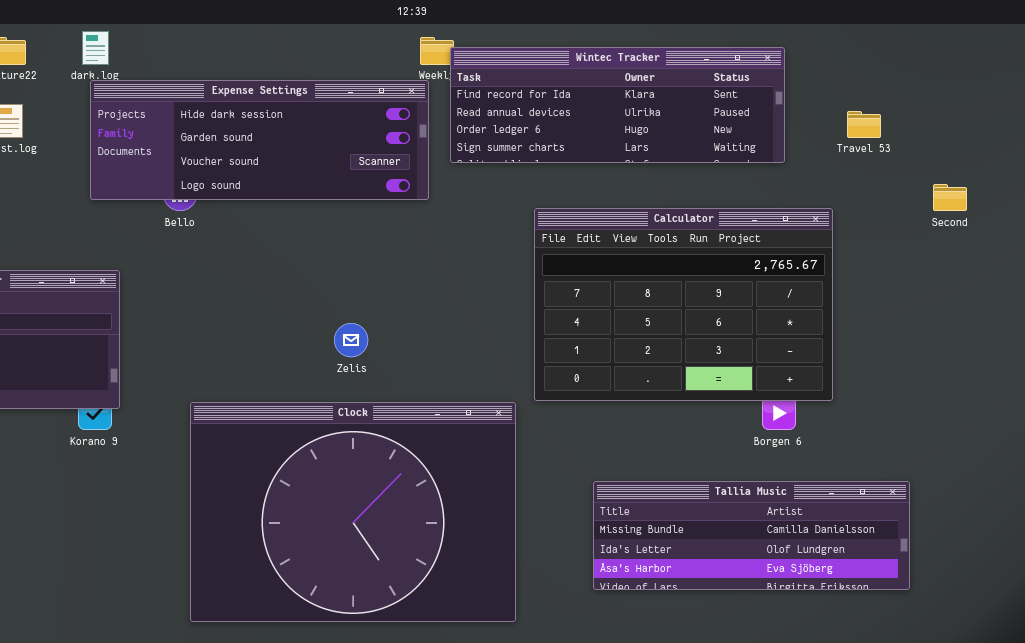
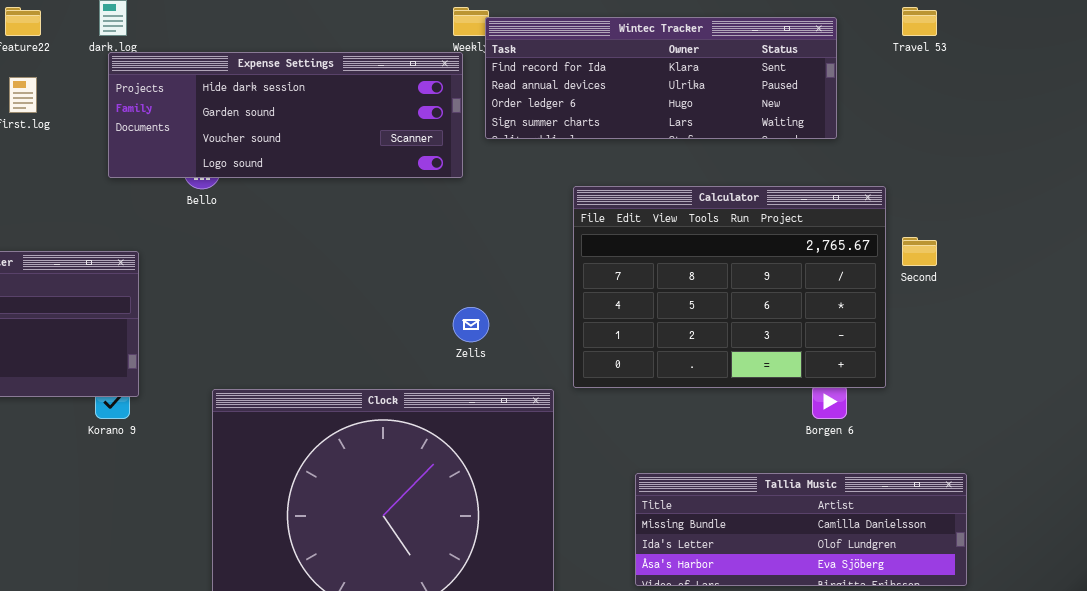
Travel 53: [847,111,881,138] -> [902,7,937,36], moved
Second: [933,184,967,211] -> [902,237,937,266], moved
Zelis: [334,323,368,357] -> [453,307,489,342], moved

